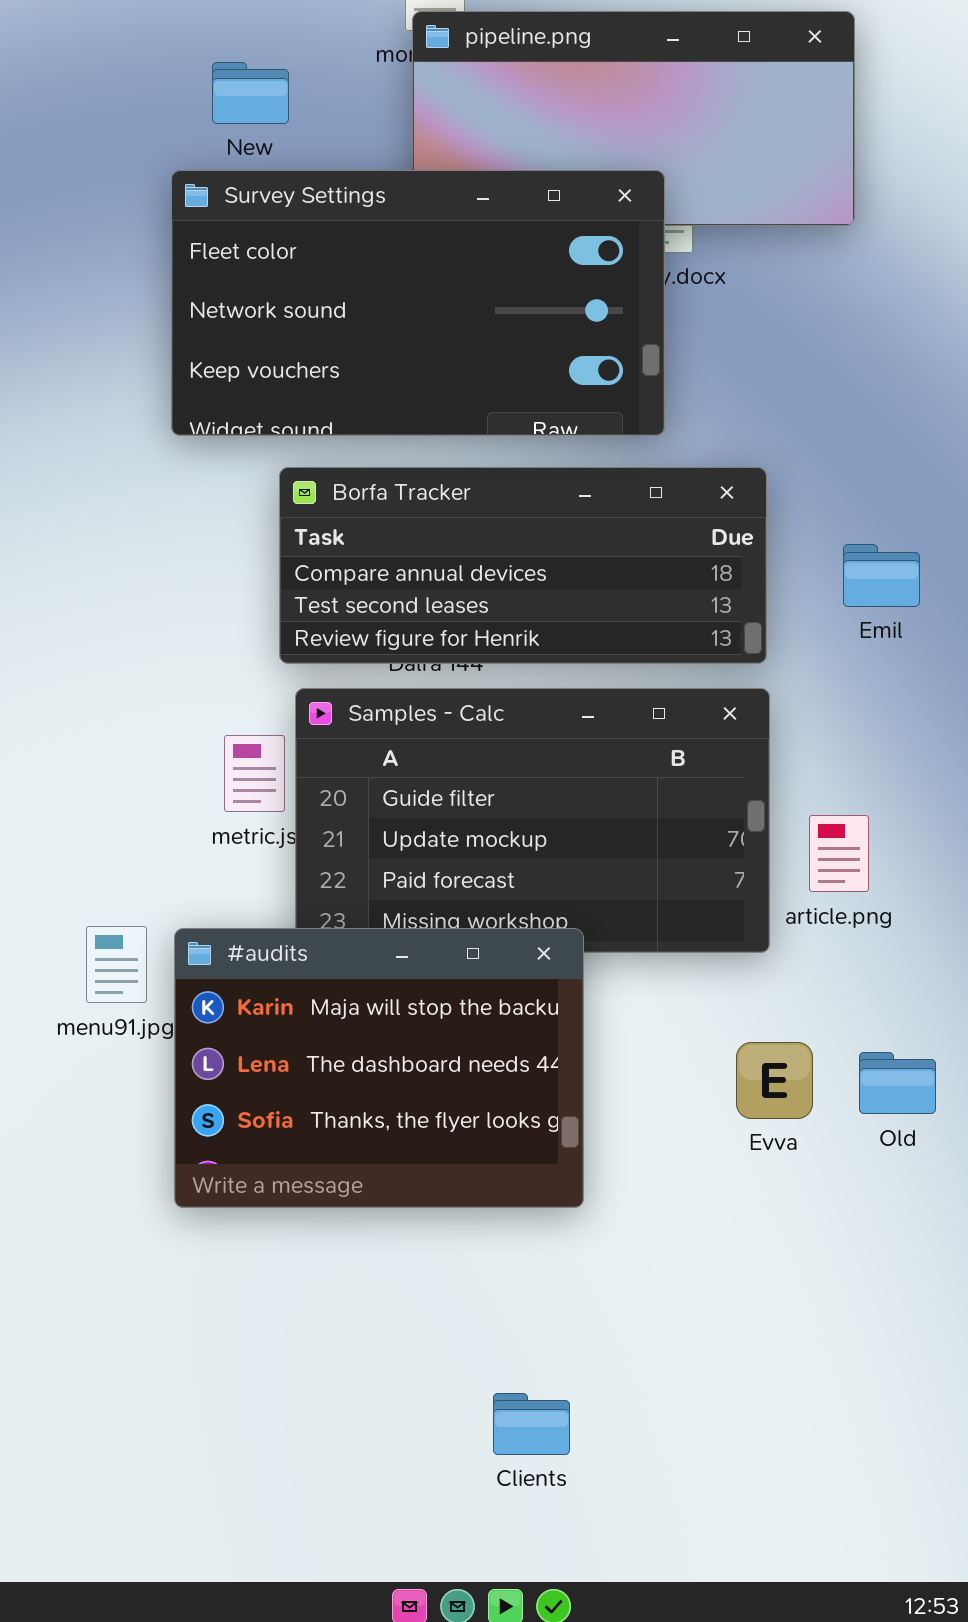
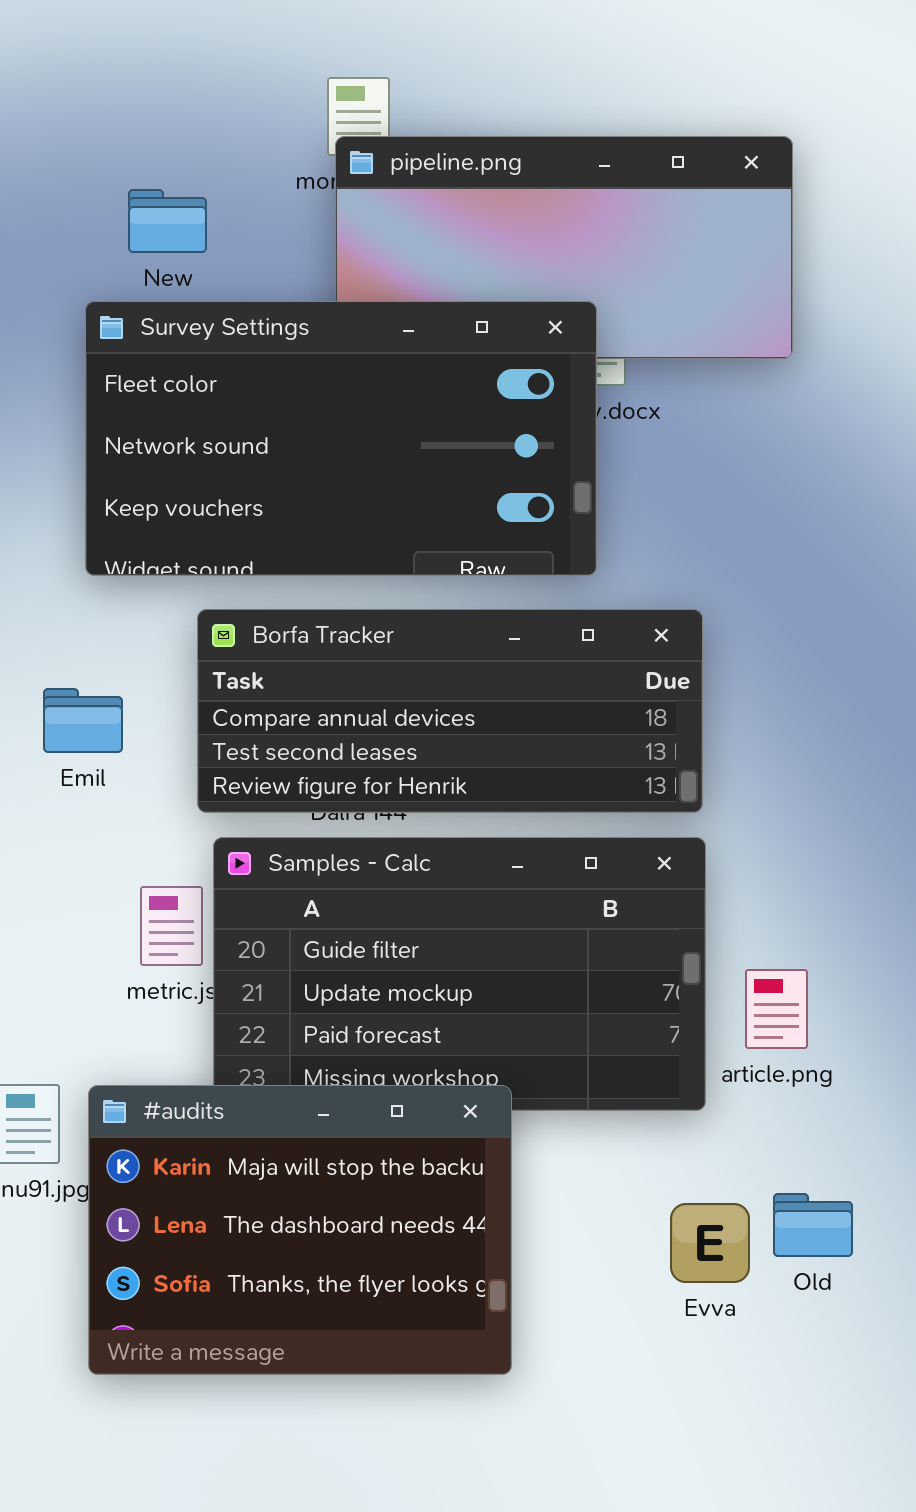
Emil: [843,544,920,607] -> [43,688,123,753], moved
Old: [859,1052,936,1114] -> [773,1193,853,1257], moved

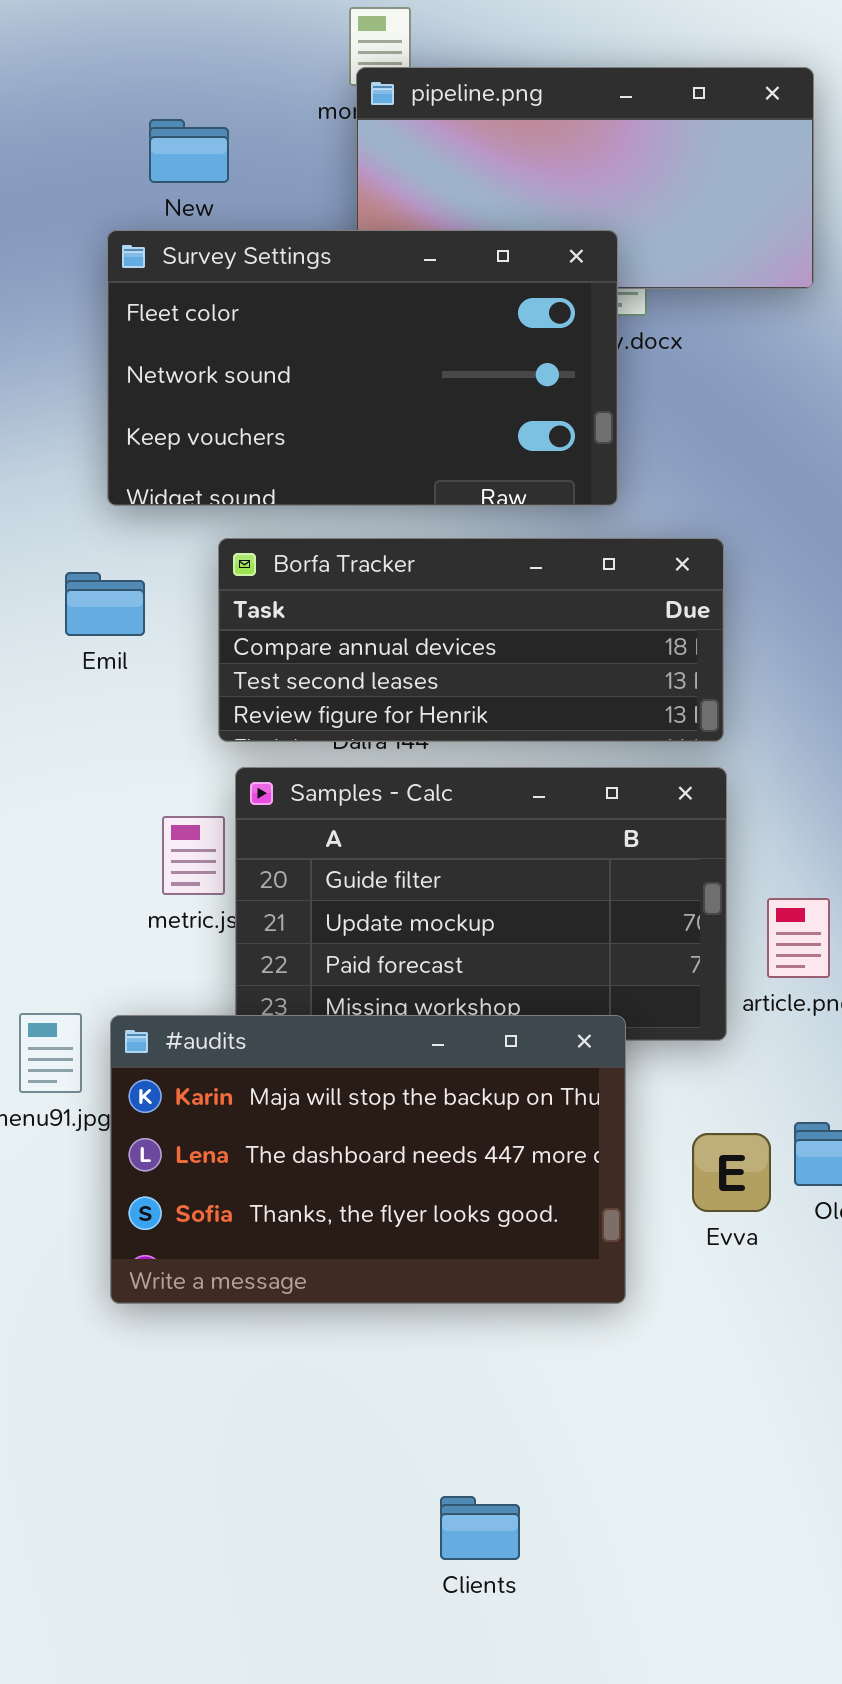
Emil: [43,688,123,753] -> [65,572,145,636], moved
#audits: [88,1085,512,1375] -> [110,1015,626,1304], resized

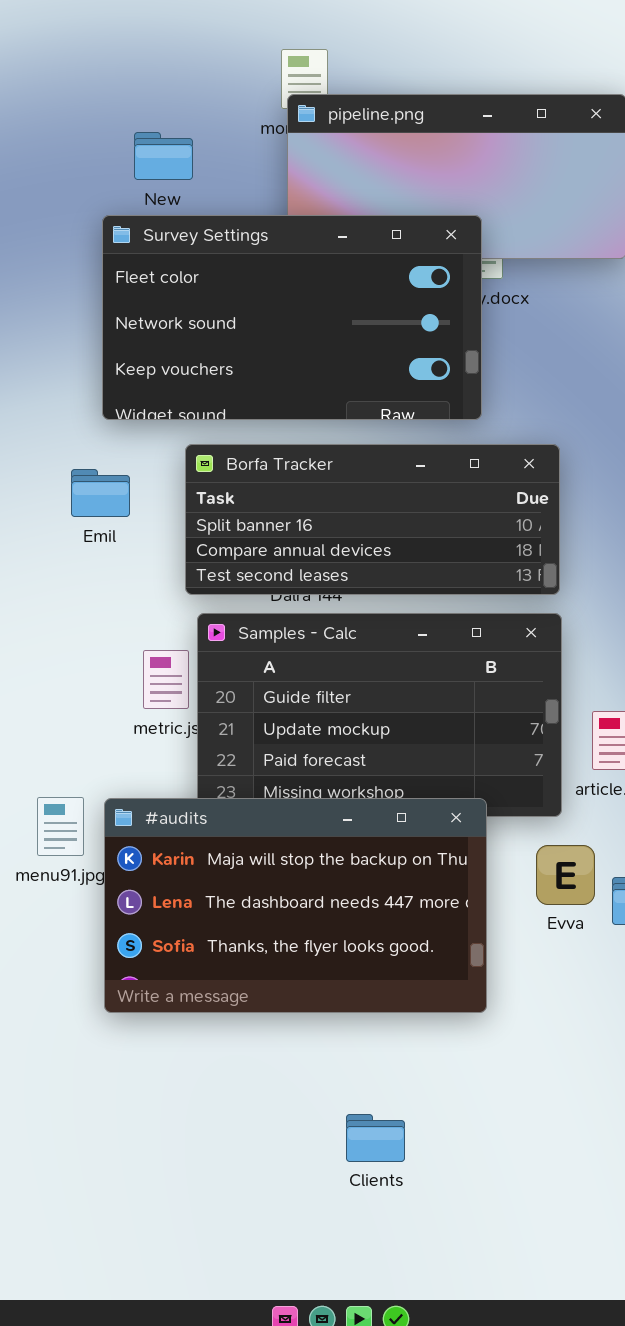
Borfa Tracker: [218,538,724,742] -> [185,444,560,595], scrolled up 1 row
Evva: [692,1133,771,1212] -> [536,845,595,905], moved
Clients: [440,1496,520,1560] -> [346,1114,405,1162], moved

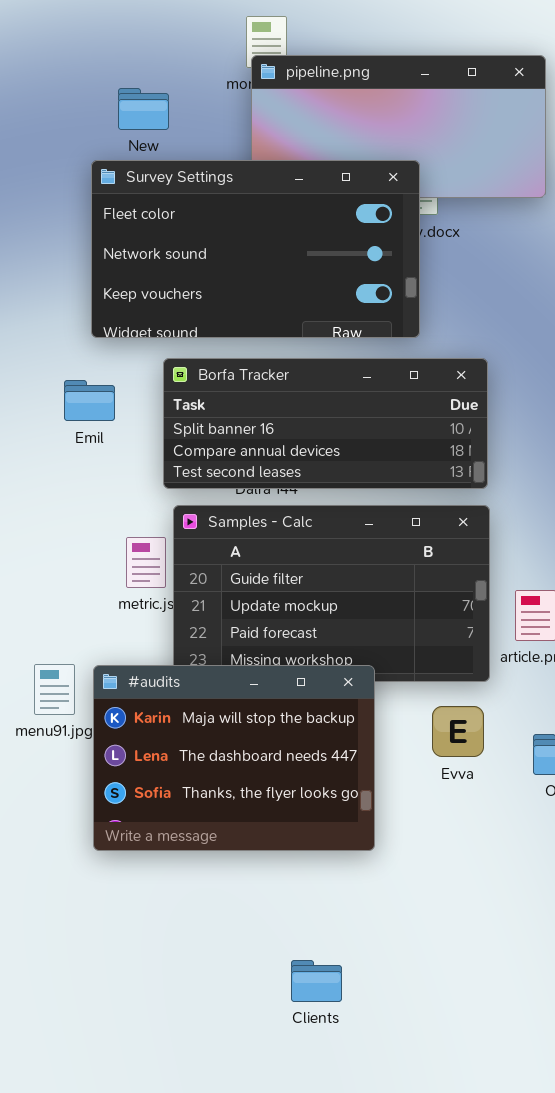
#audits: [104,798,487,1013] -> [93,665,375,851], resized
Evva: [536,845,595,905] -> [432,706,484,757], moved
Clients: [346,1114,405,1162] -> [291,960,342,1002], moved

